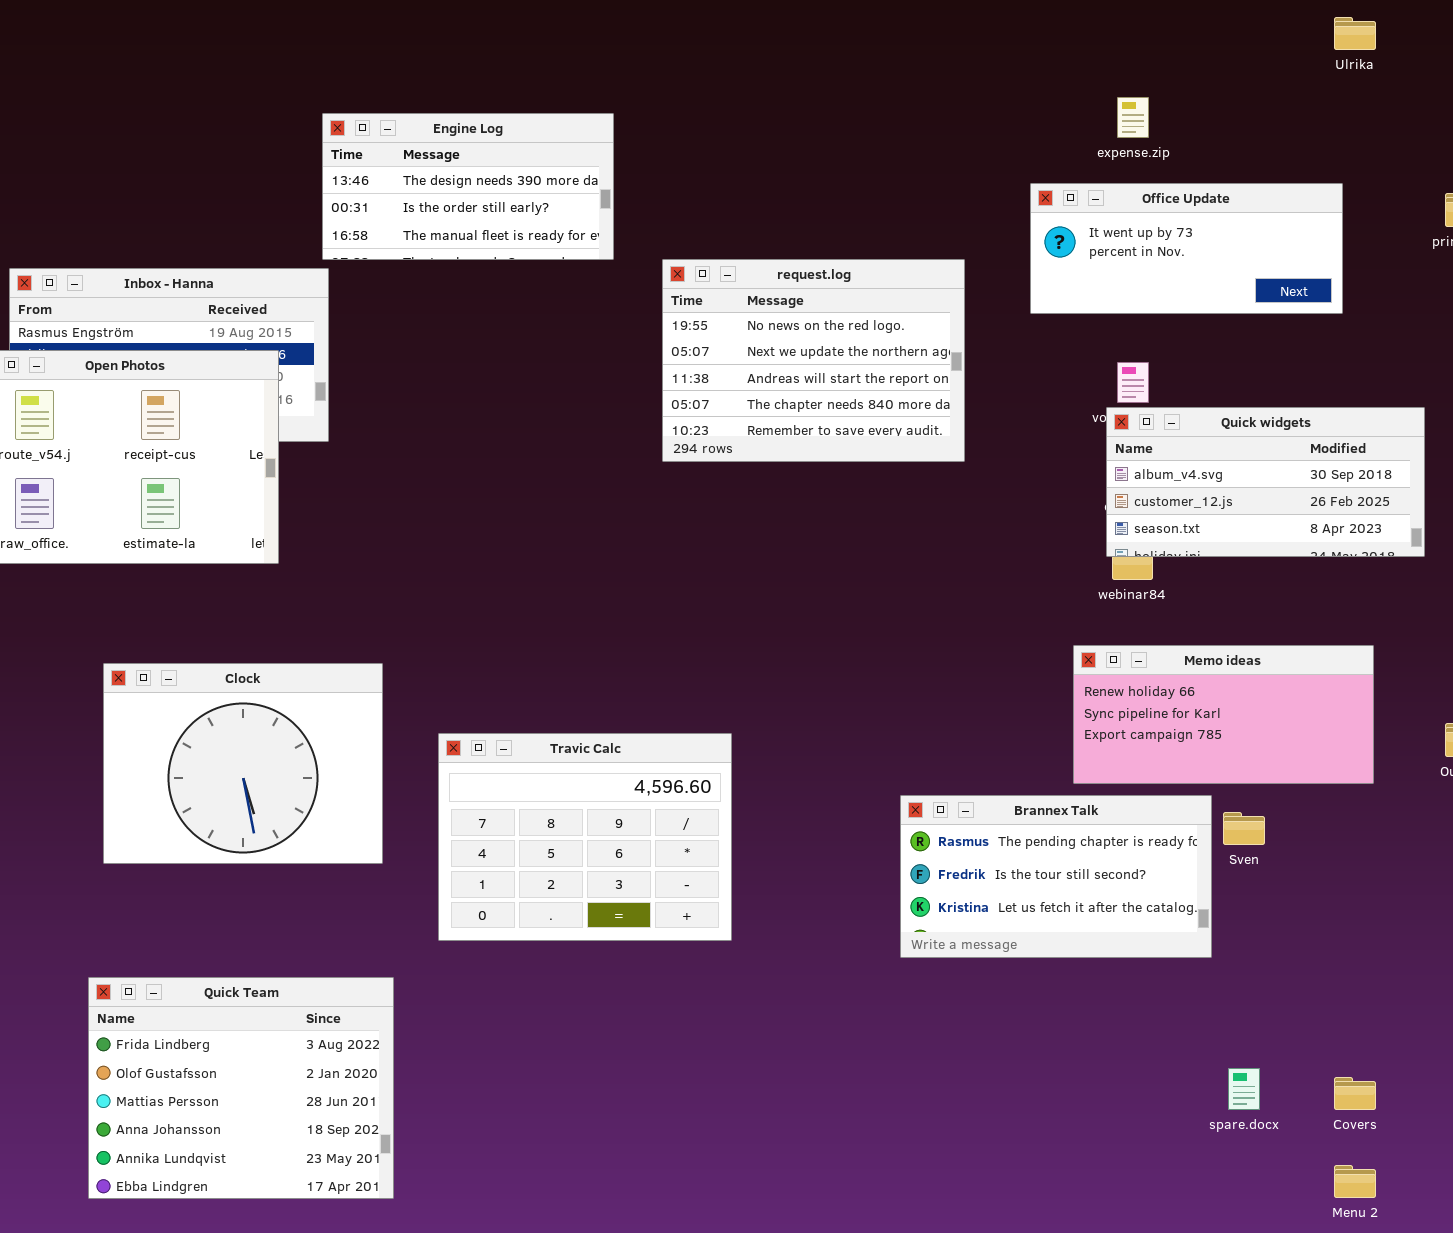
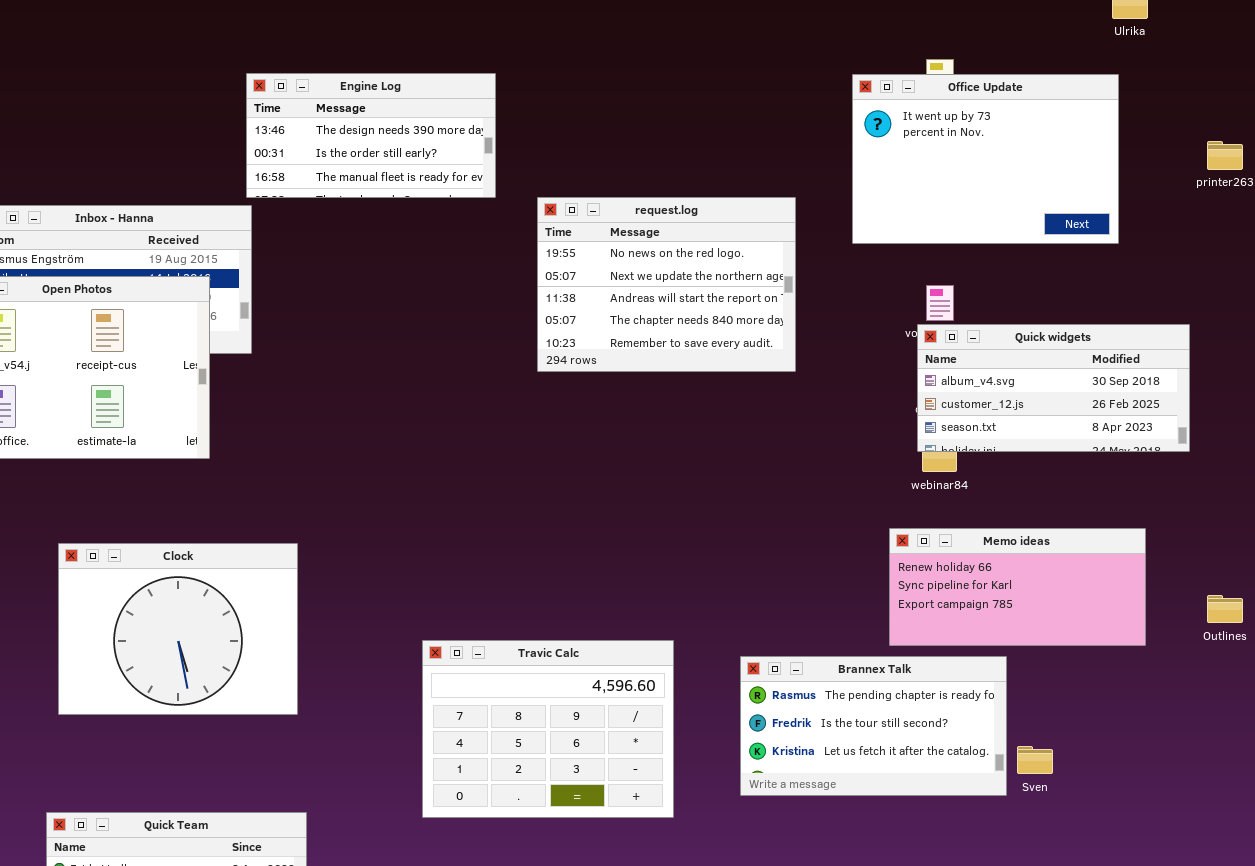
Office Update: [1030,183,1343,314] -> [852,74,1119,244], resized
Travic Calc: [438,733,732,941] -> [422,640,674,818], moved
Sven: [1223,812,1265,845] -> [1017,746,1053,774], moved

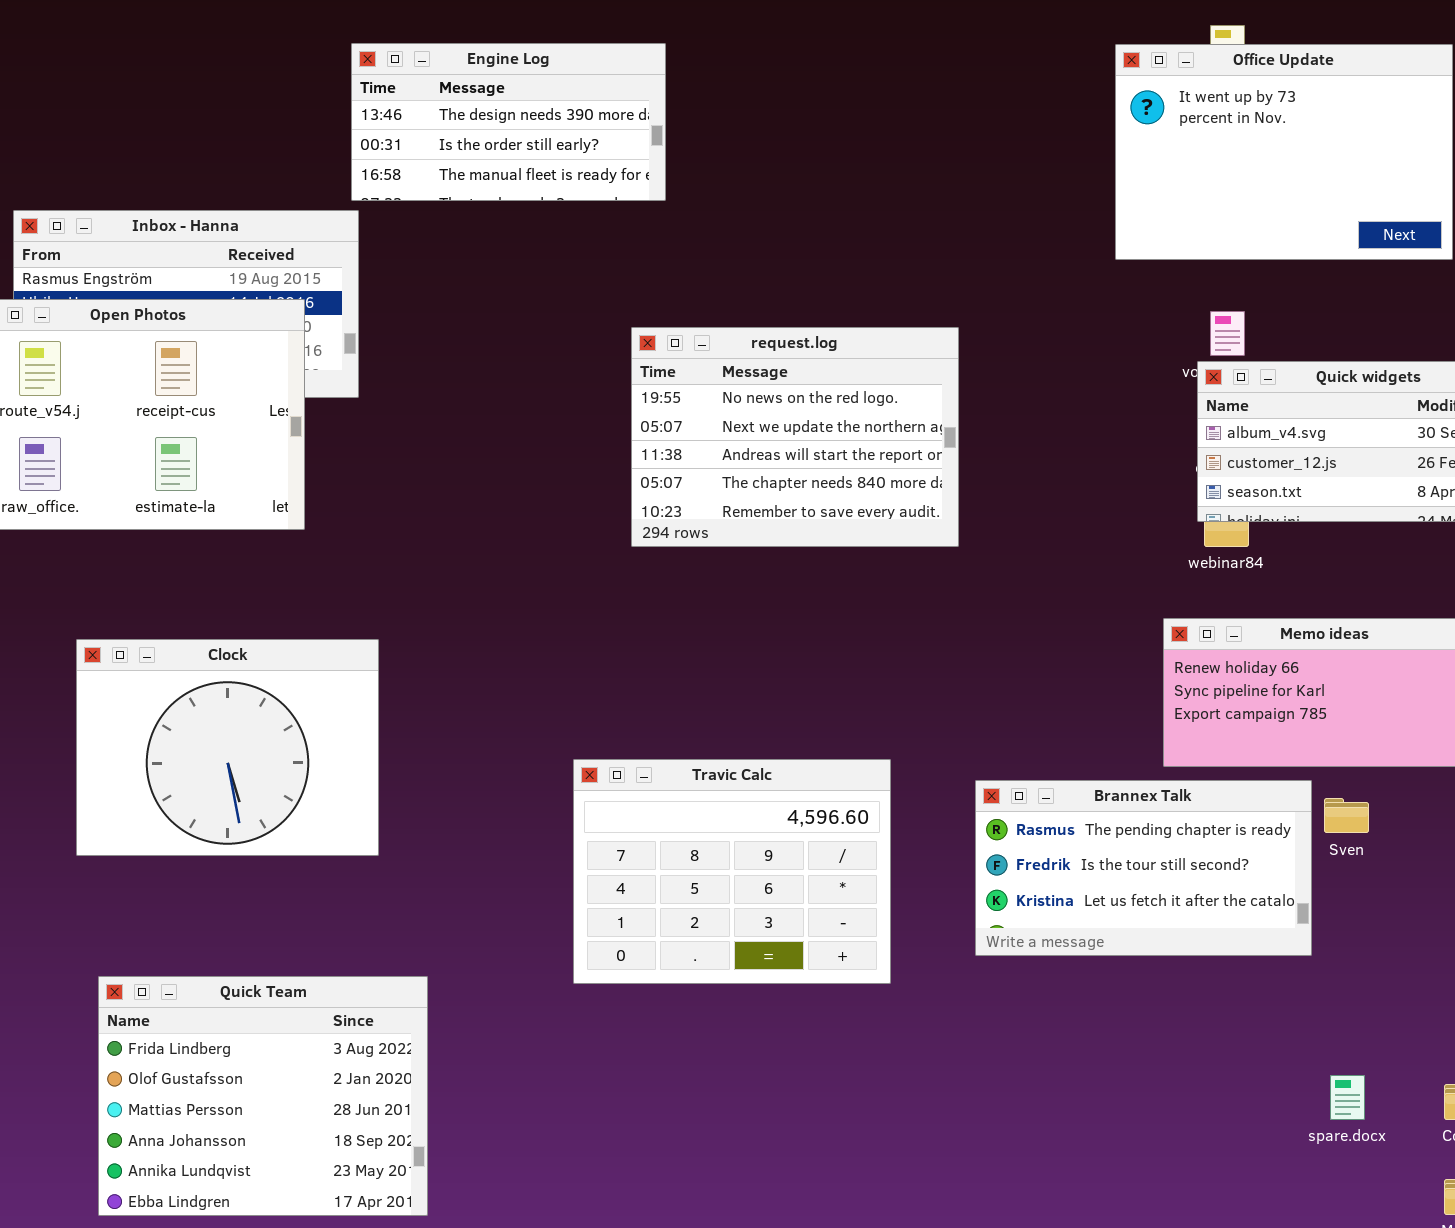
request.log: [537,197,796,372] -> [631,327,959,547], moved
Clock: [58,543,298,715] -> [76,639,379,856], moved
Sven: [1017,746,1053,774] -> [1324,798,1369,833], moved

